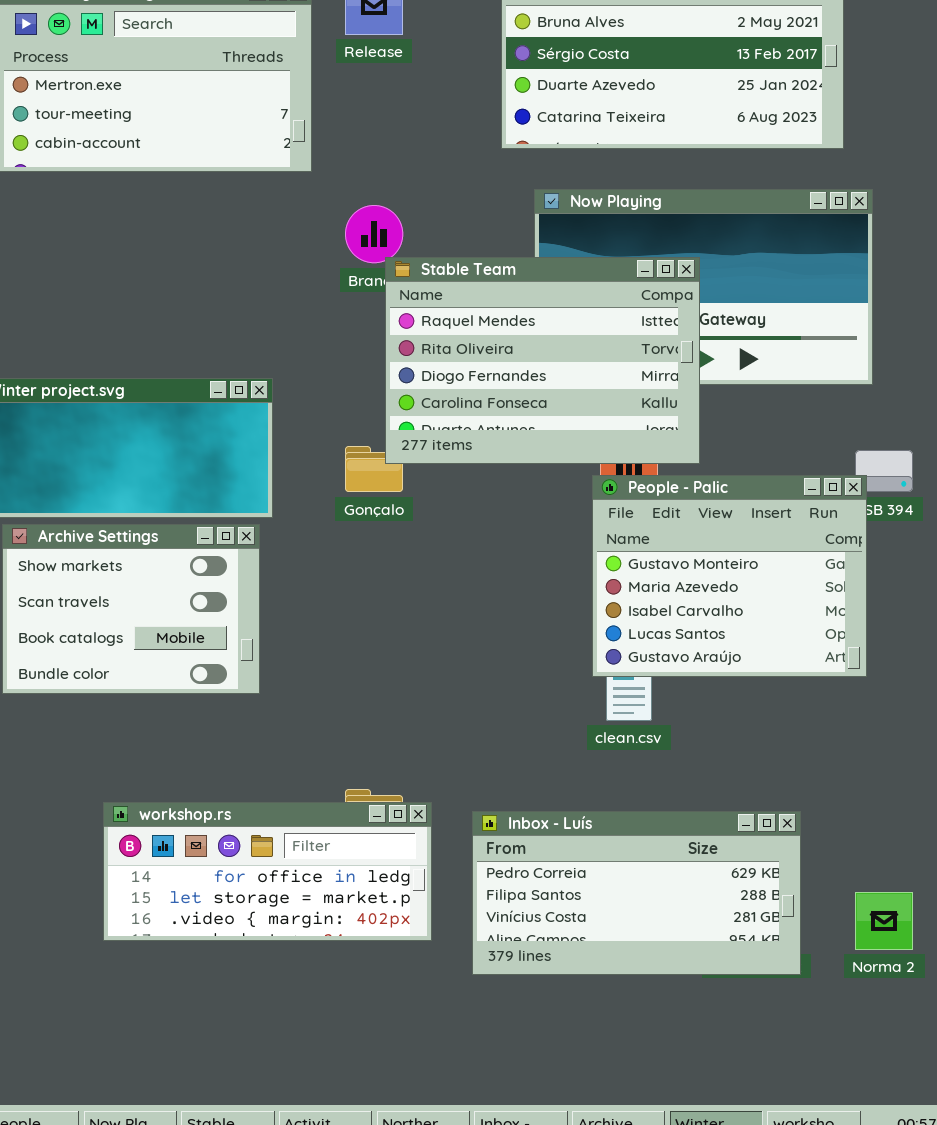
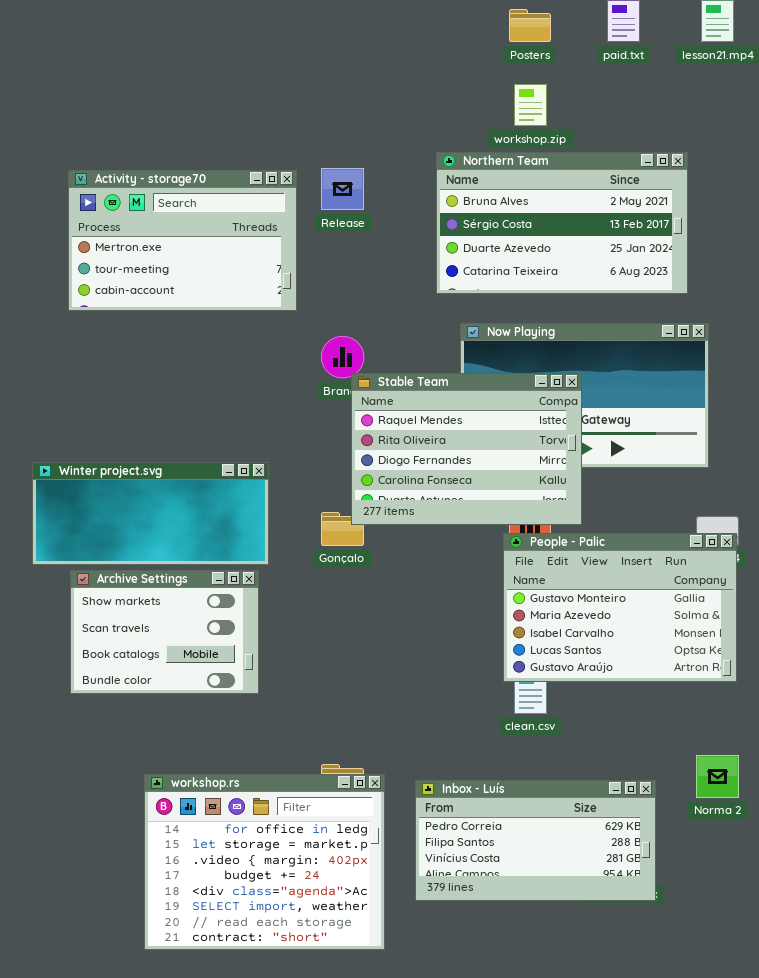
People - Palic: [592,475,867,677] -> [503,533,737,682], resized
workshop.rs: [103,802,432,941] -> [144,774,385,950], resized
Norma 2: [855,892,913,950] -> [696,755,739,798], moved

